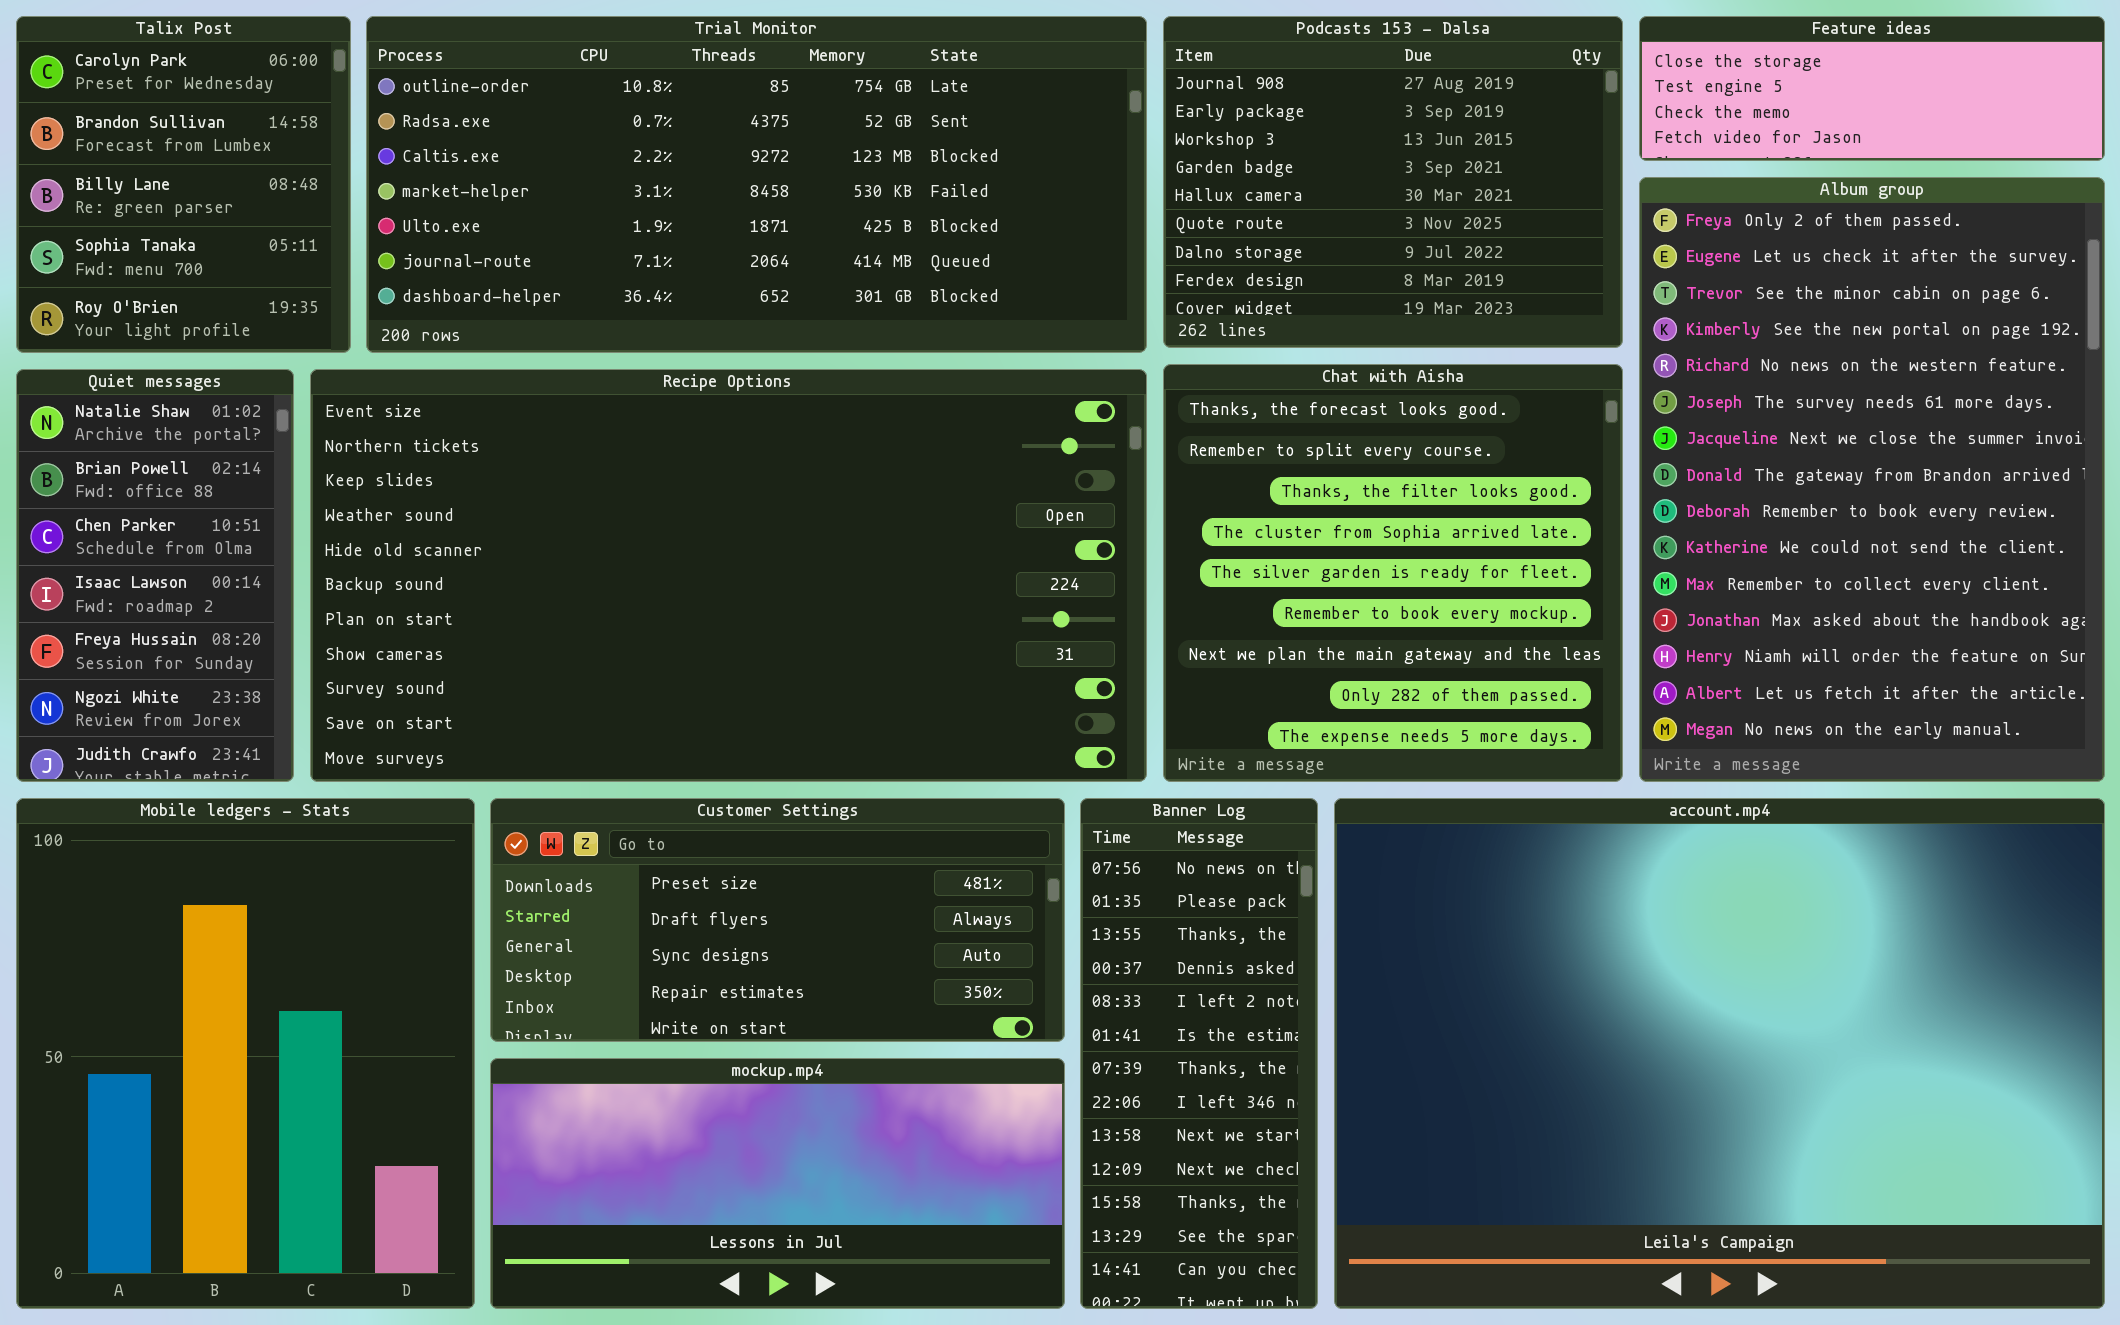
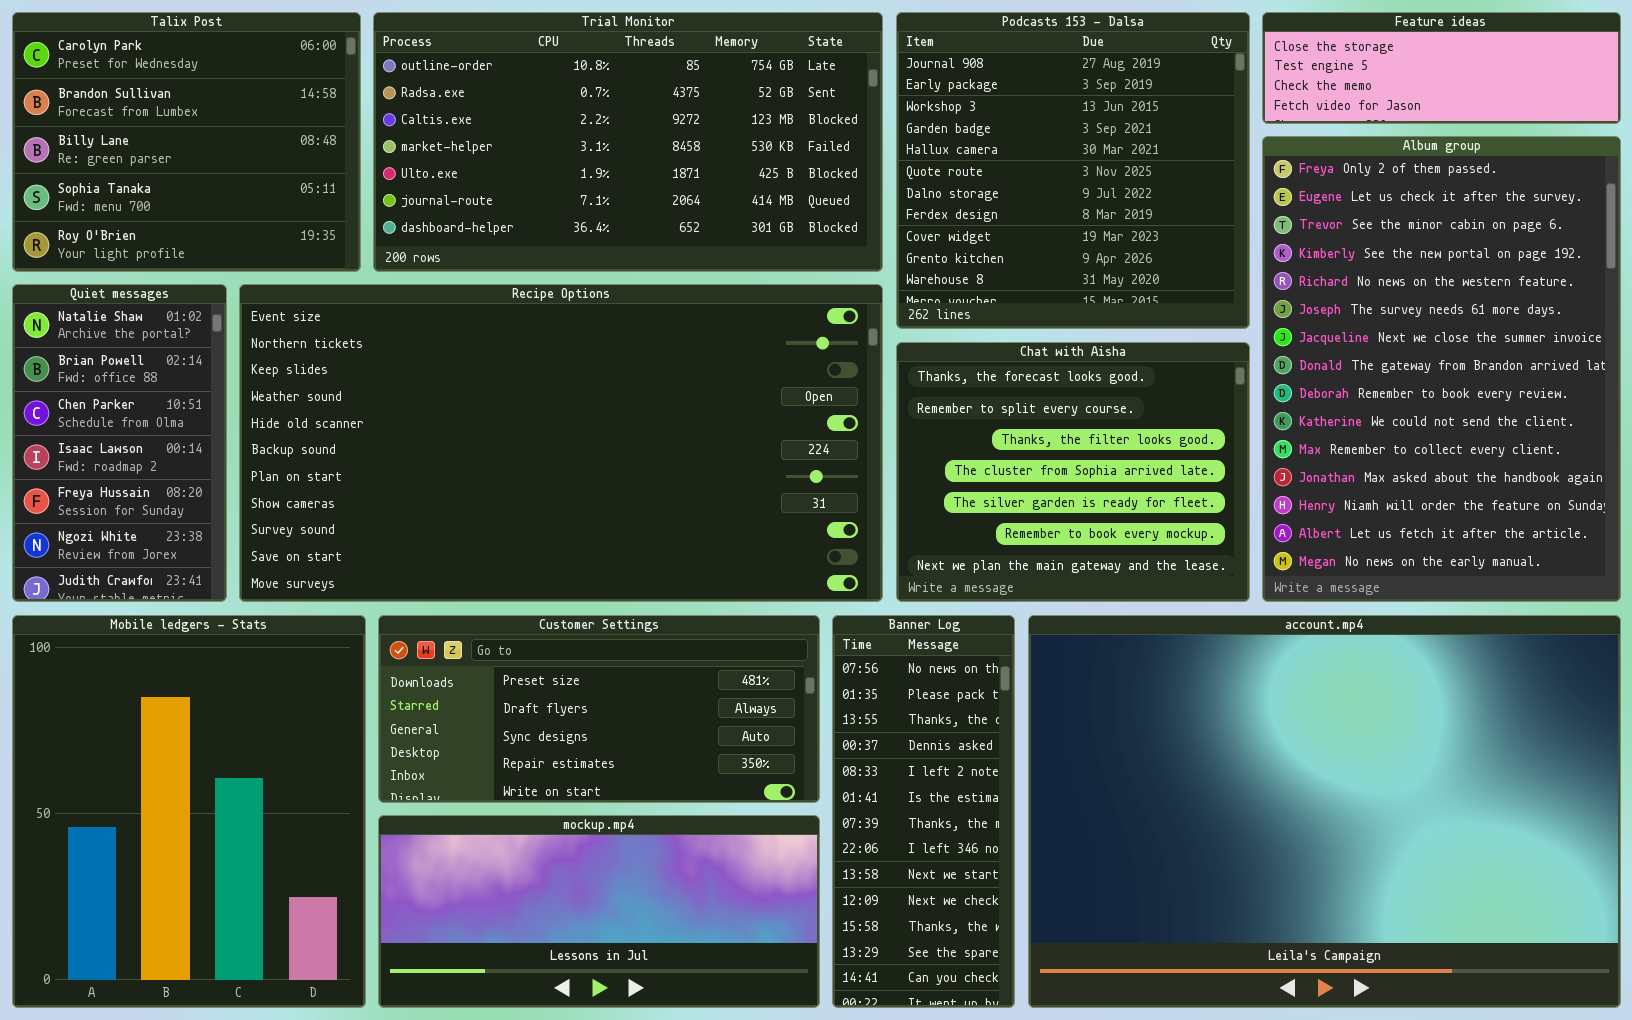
Talix Post: [16,16,351,353] -> [12,12,361,272], resized
Trial Monitor: [366,16,1147,353] -> [373,12,883,272], resized
Podcasts 153 - Dalsa: [1163,16,1623,348] -> [896,12,1250,329], resized
Chat with Aisha: [1163,364,1623,782] -> [896,342,1250,602], resized

